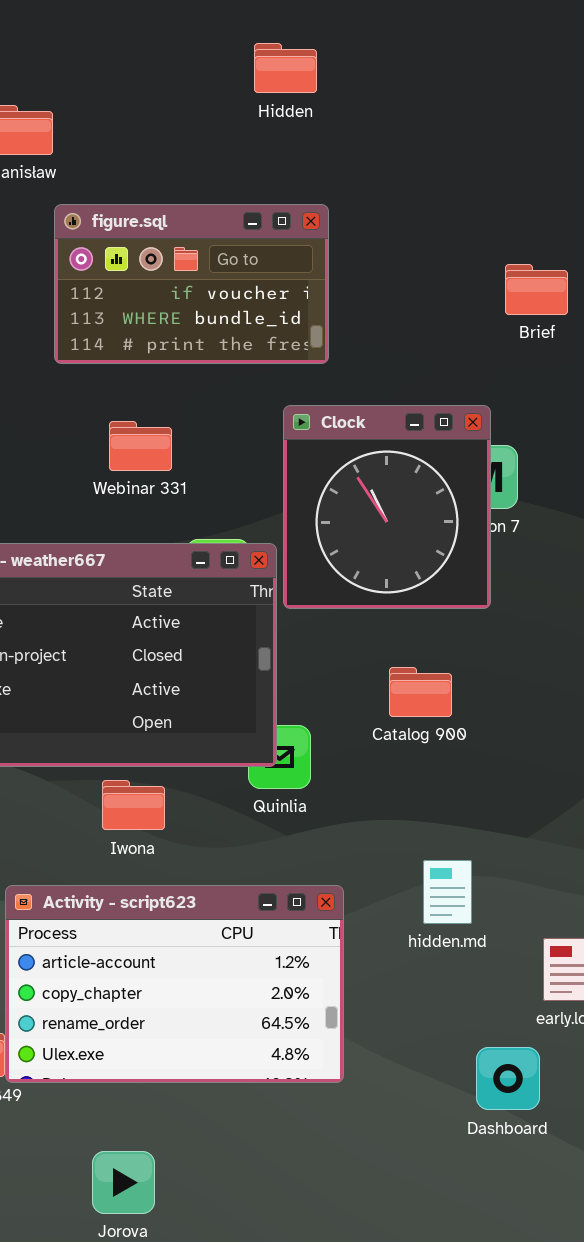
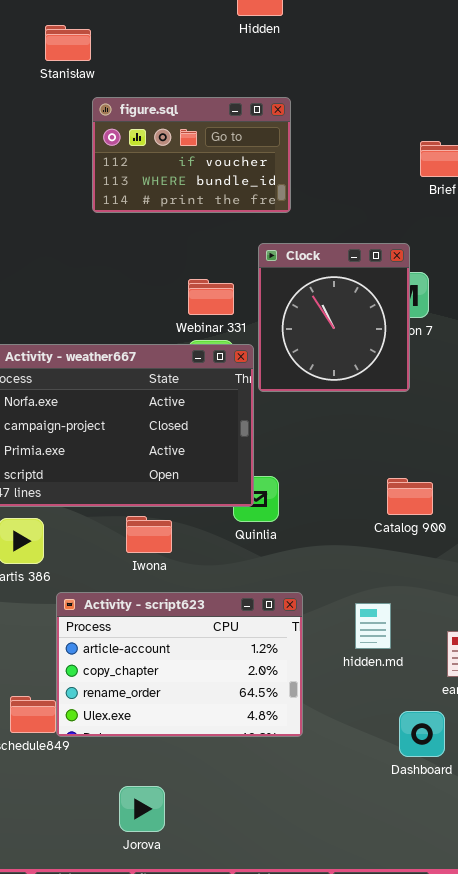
Webinar 331: [109,421,172,471] -> [188,279,234,315], moved
Catalog 900: [389,667,452,717] -> [387,478,433,515], moved
hidden.md: [423,860,472,924] -> [355,603,391,649], moved

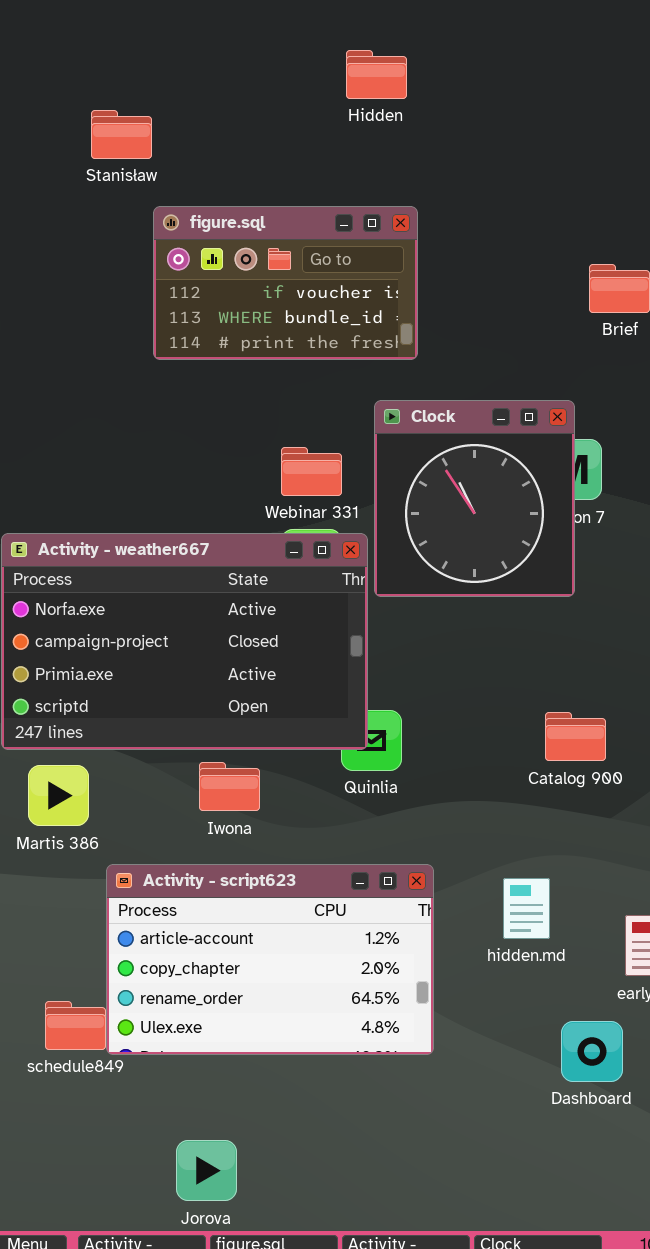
Jorova: [119,786,165,832] -> [176,1140,237,1201], moved

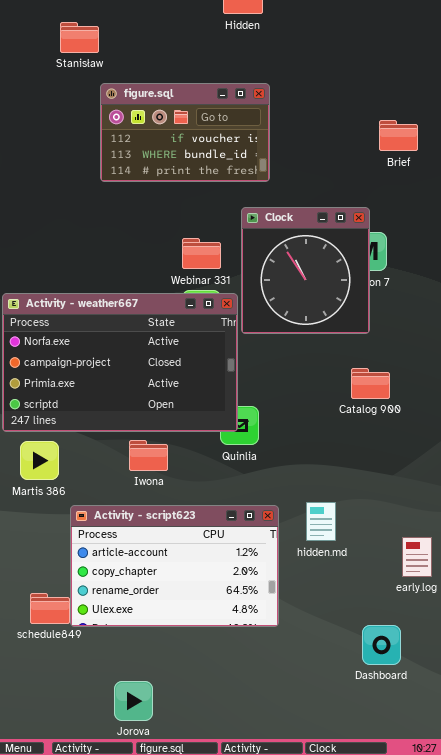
Catalog 900: [545,712,606,761] -> [351,368,390,399], moved
hidden.md: [503,878,550,939] -> [306,502,336,541], moved
Dashboard: [561,1021,623,1082] -> [362,625,401,665], moved

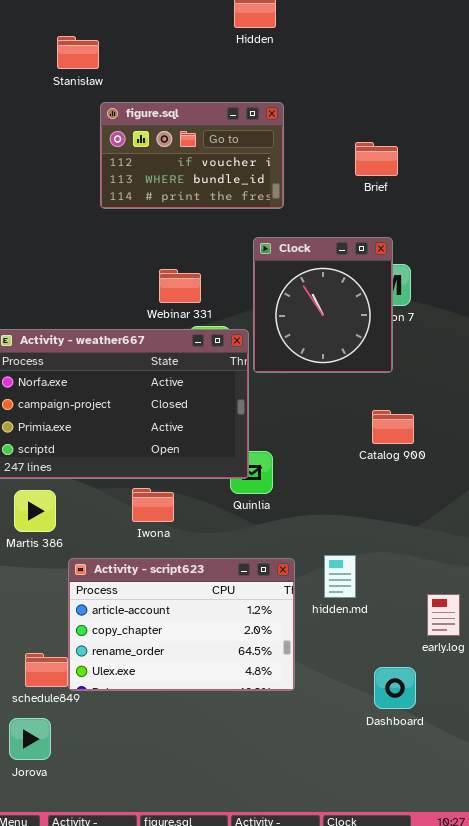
Brief: [379,120,418,151] -> [355,142,398,176], moved
Webinar 331: [182,238,221,269] -> [159,269,201,303], moved
Dashboard: [362,625,401,665] -> [374,667,416,709], moved
Jorova: [114,681,153,721] -> [9,718,51,760], moved

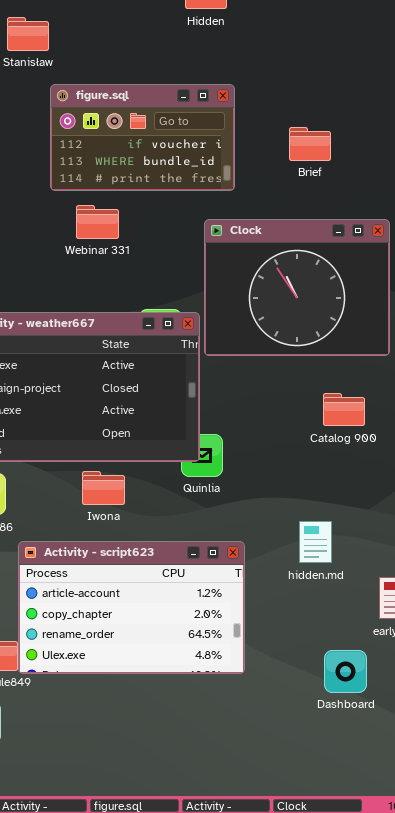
Brief: [355,142,398,176] -> [289,127,331,161], moved
Clock: [253,237,393,373] -> [204,219,390,356], resized
Webinar 331: [159,269,201,303] -> [76,205,119,239], moved
hidden.md: [324,555,356,598] -> [299,521,332,563], moved

